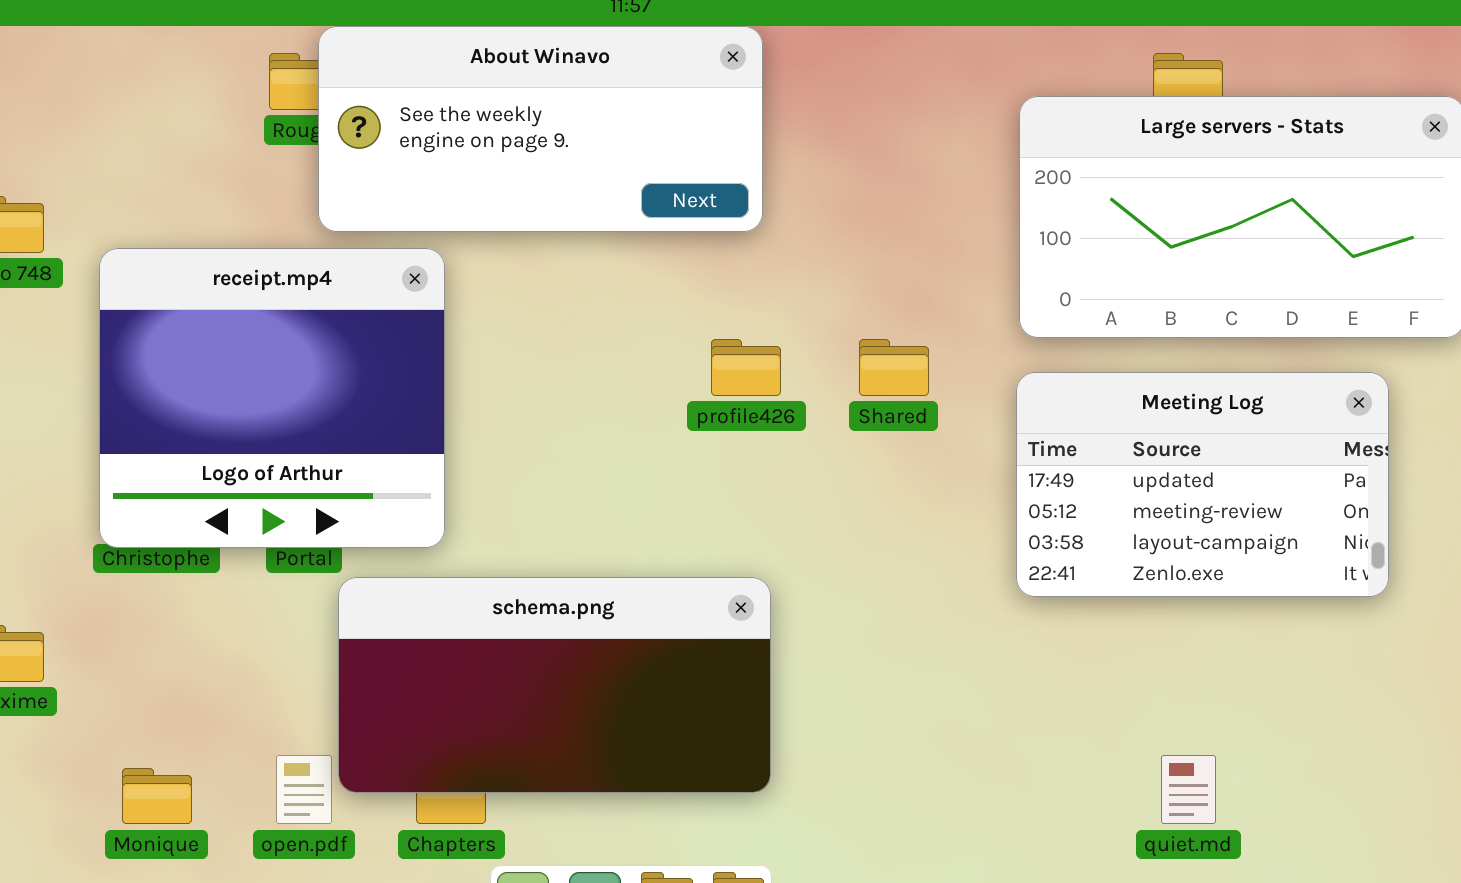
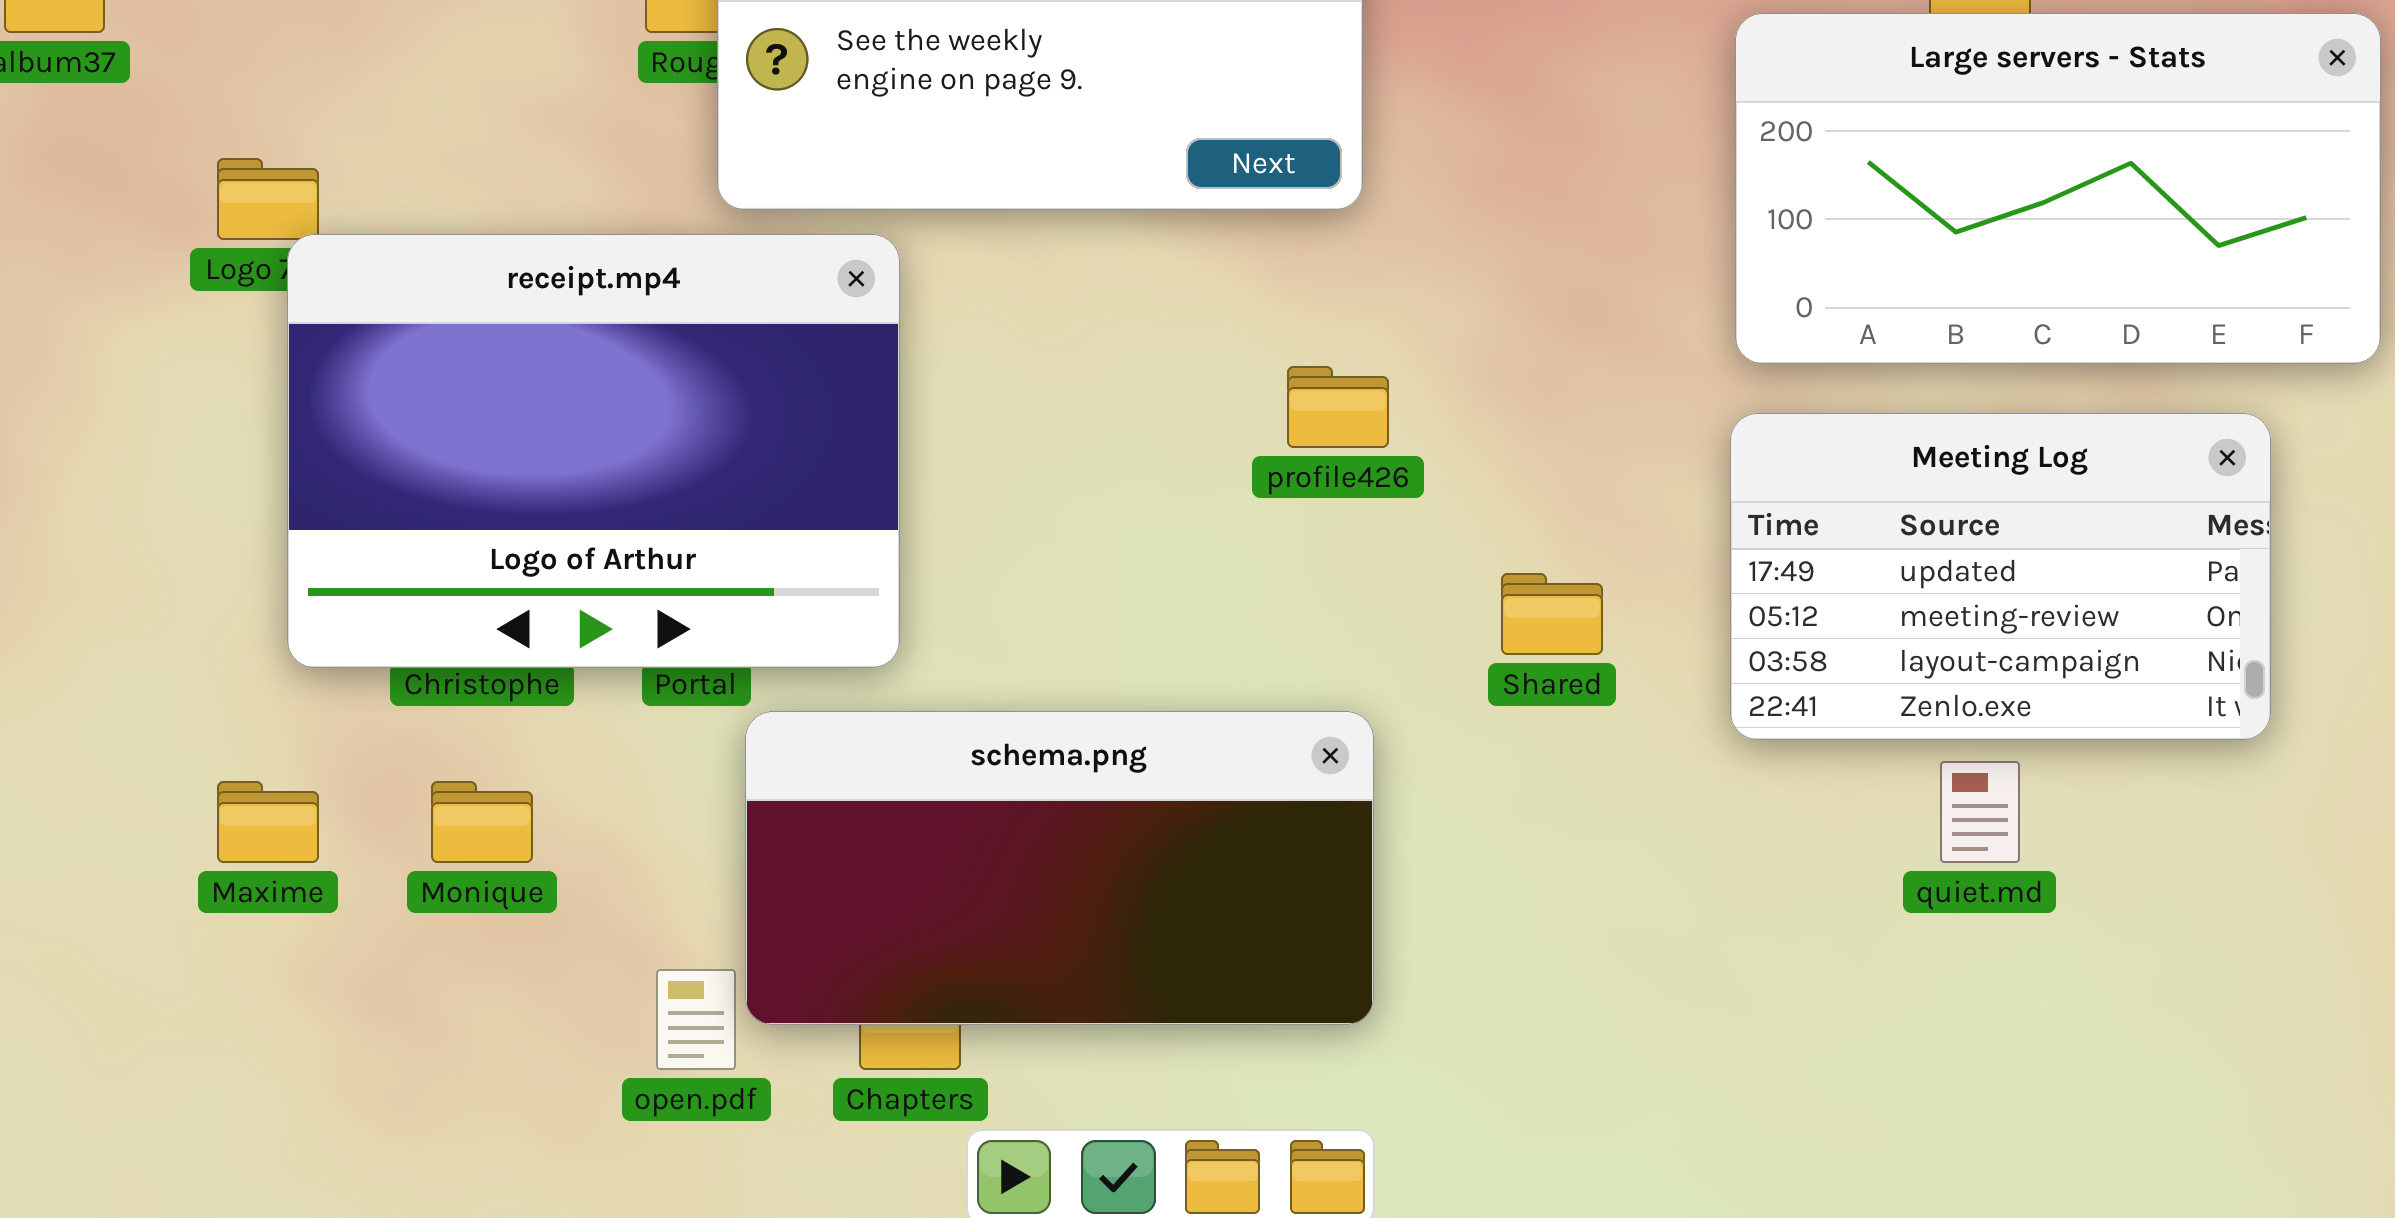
receipt.mp4: [99,248,445,548] -> [287,234,900,668], resized
Shared: [859,339,929,396] -> [1501,573,1603,655], moved
quiet.md: [1161,755,1216,824] -> [1940,761,2020,863], moved
Monique: [122,768,192,824] -> [431,781,533,863], moved

